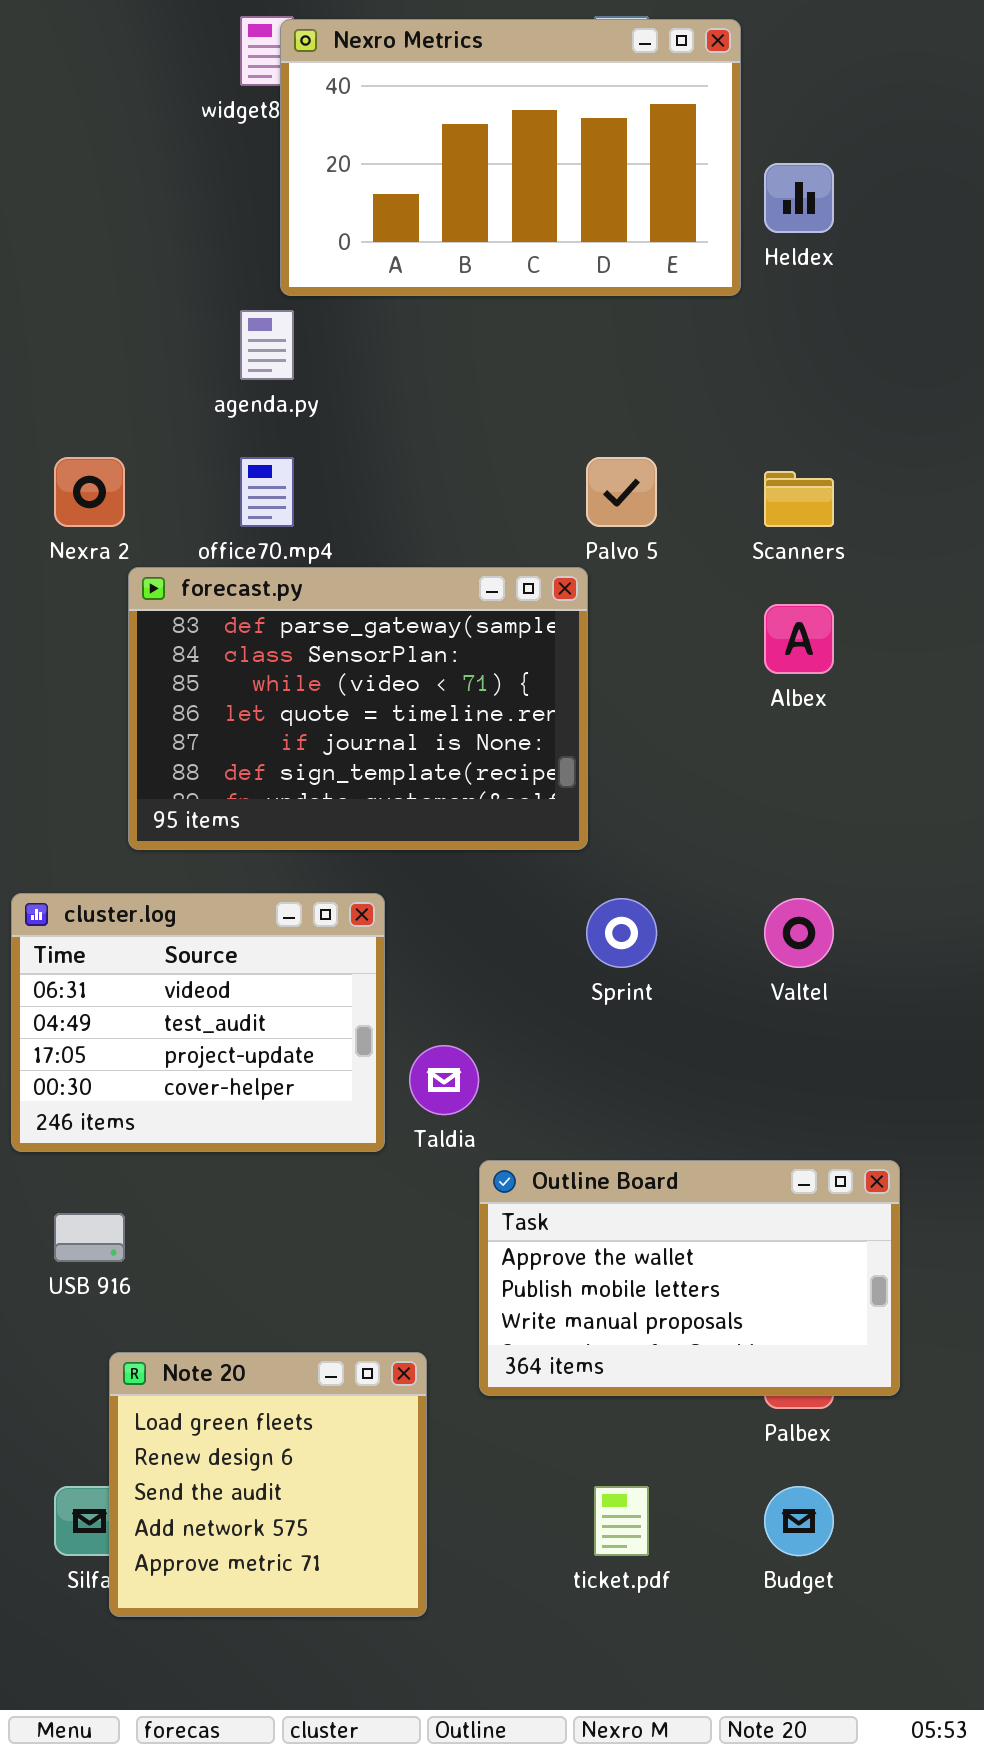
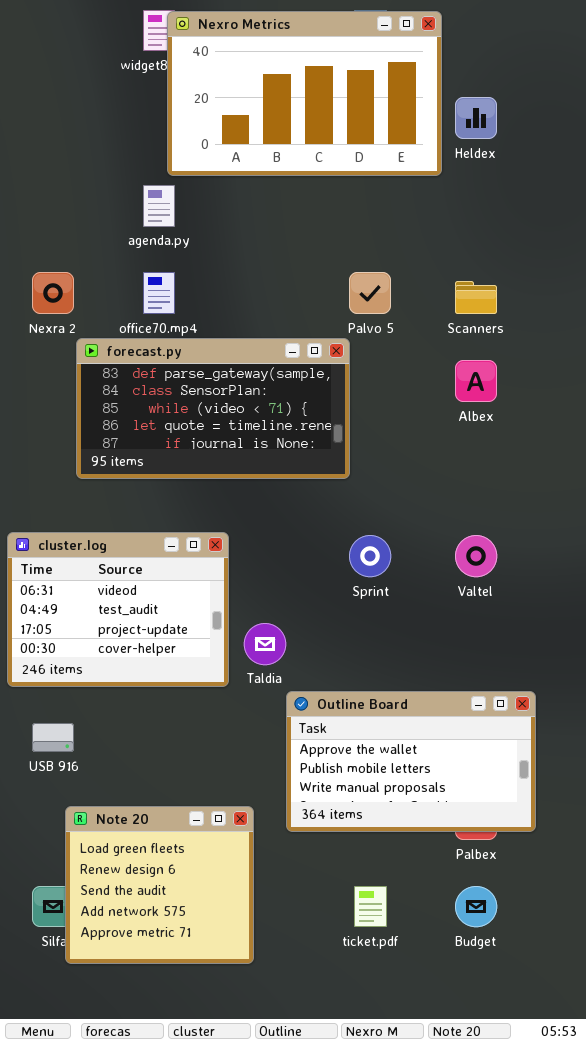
forecast.py: [128,567,588,850] -> [76,338,350,479], resized

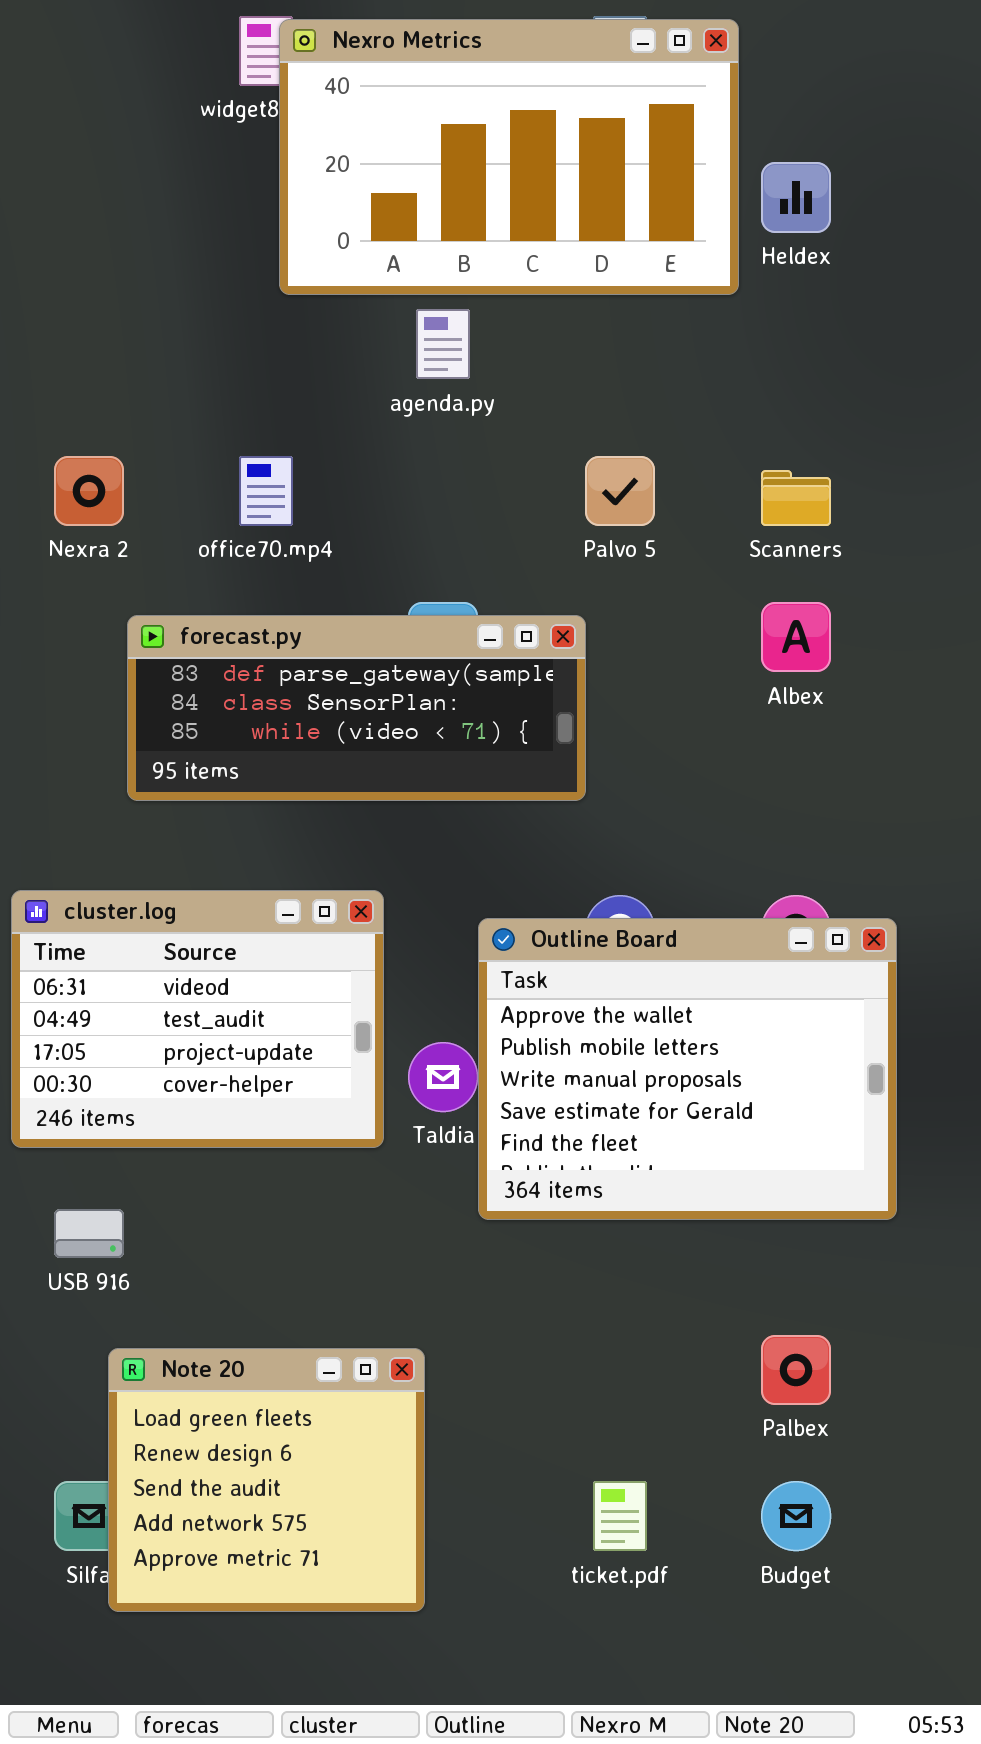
agenda.py: [143,185,175,227] -> [416,309,470,379], moved
forecast.py: [76,338,350,479] -> [127,615,586,801], resized
Outline Board: [286,691,536,832] -> [478,918,897,1220], moved, resized

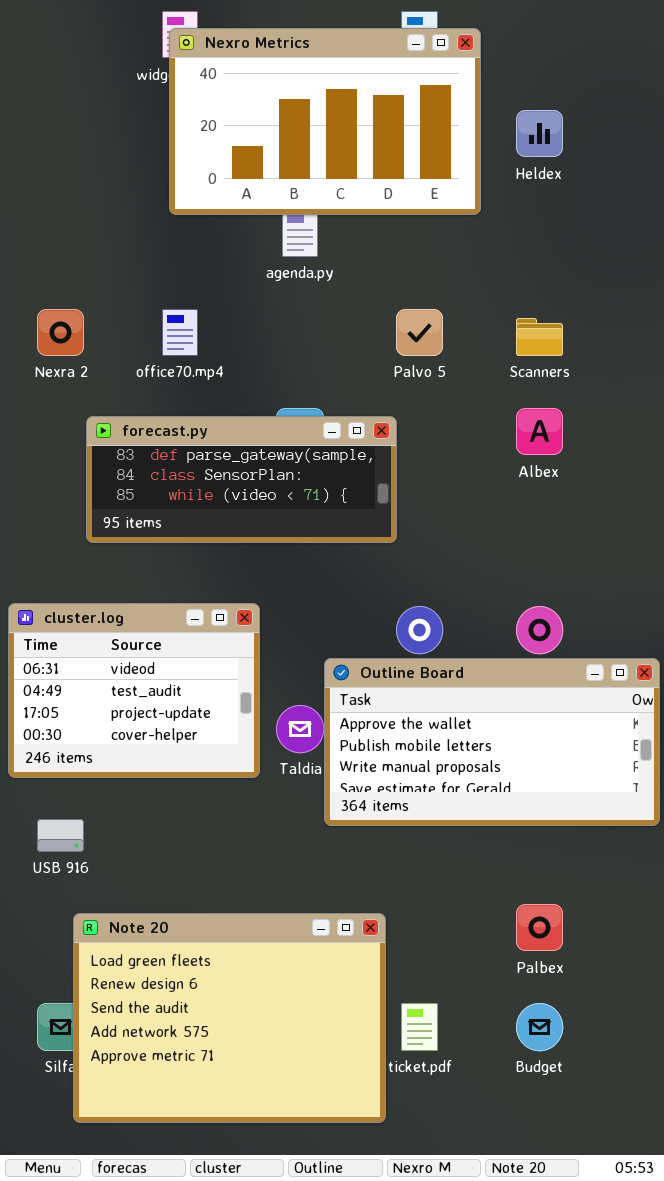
Nexro Metrics: [279,19,739,295] -> [169,28,481,215], moved
Outline Board: [478,918,897,1220] -> [324,658,660,826], resized
Note 20: [108,1348,425,1612] -> [73,913,386,1123], resized

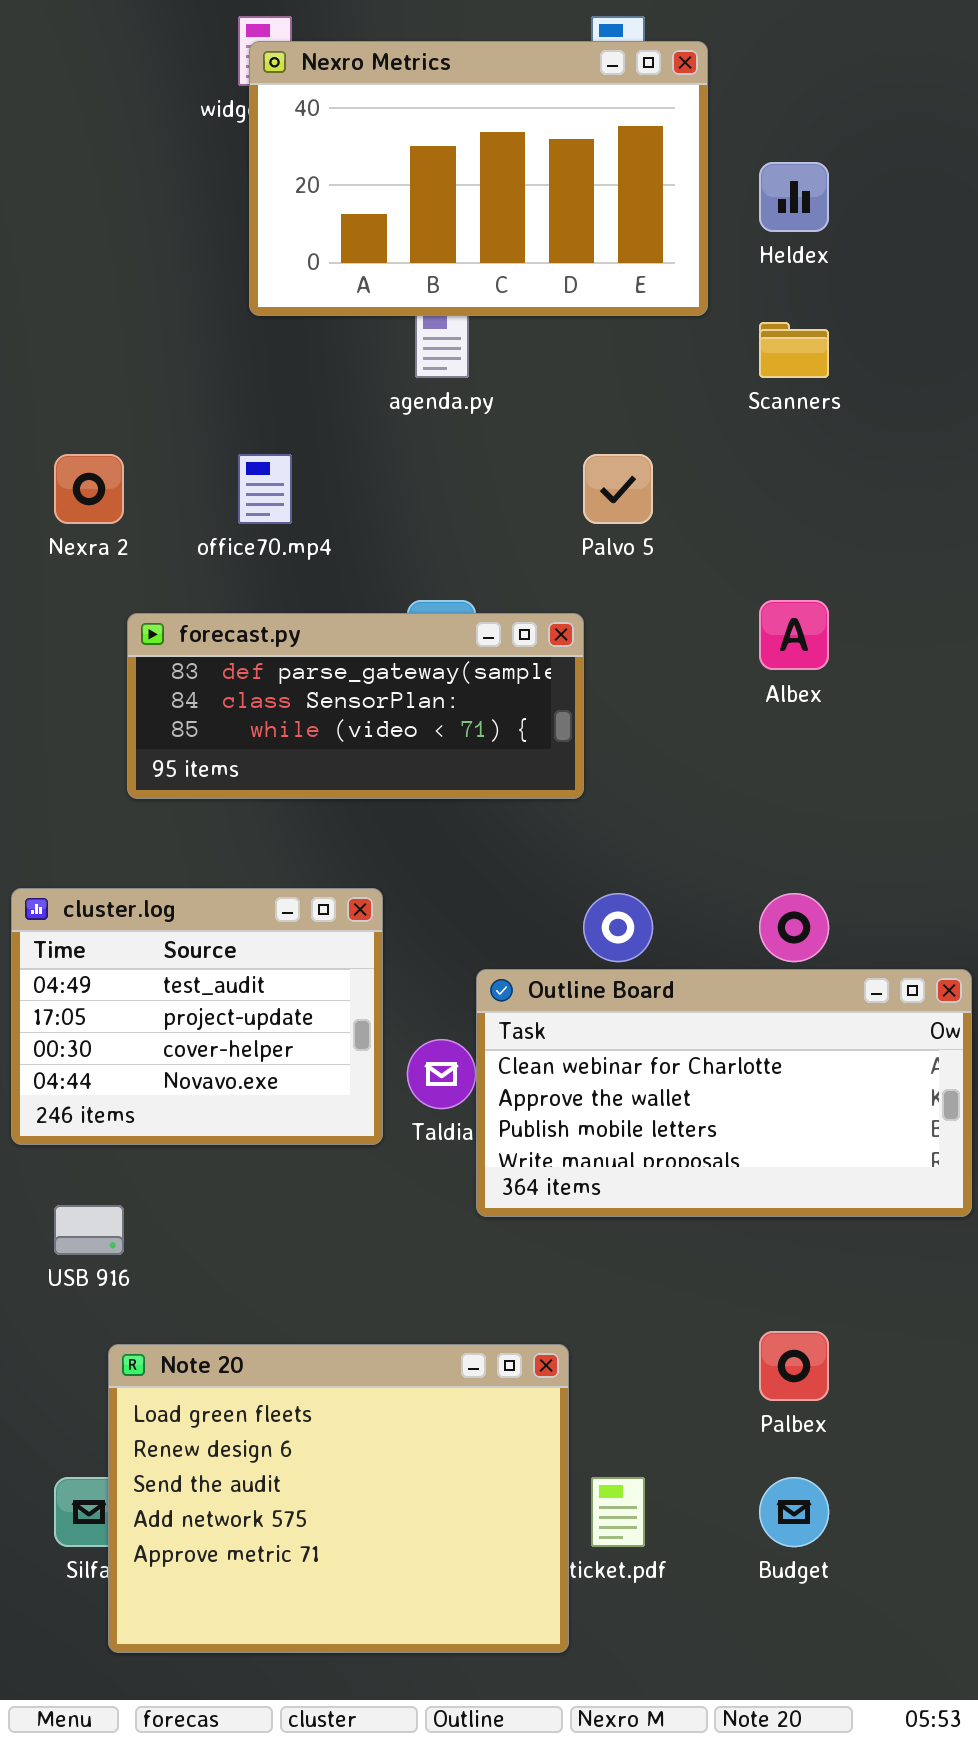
Scanners: [516,318,563,356] -> [759,322,829,378], moved
cluster.log: [8,603,260,778] -> [11,888,383,1145], scrolled down 1 row
Outline Board: [324,658,660,826] -> [476,969,972,1217], scrolled up 1 row

